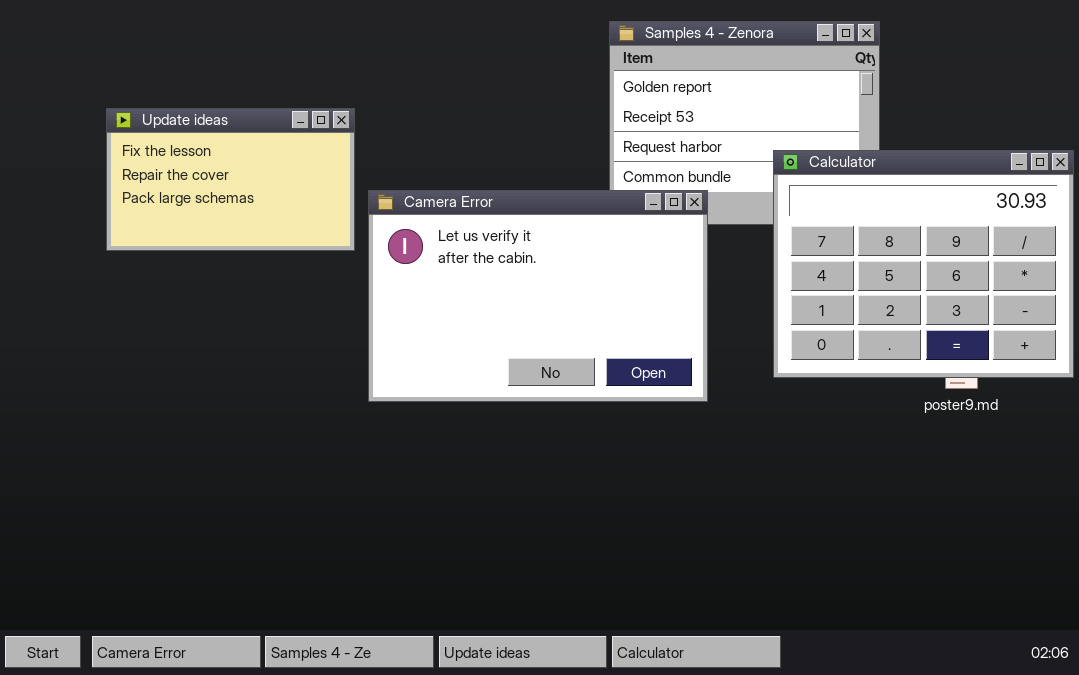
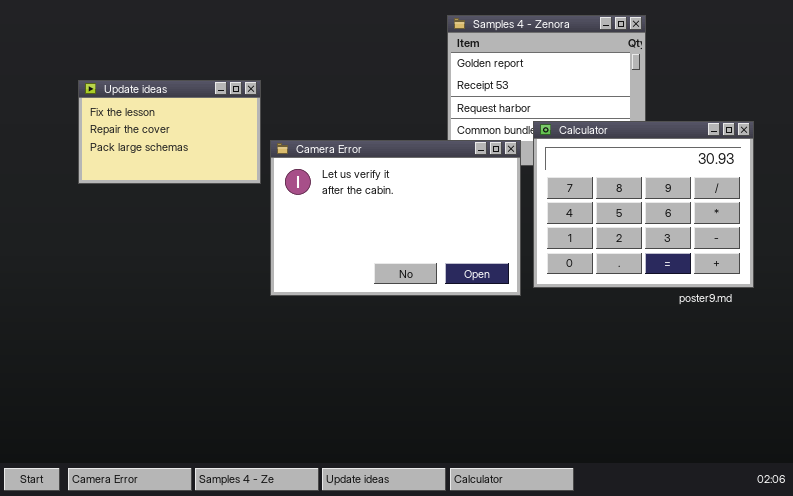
Calculator: [773,150,1074,378] -> [533,121,754,288], moved

